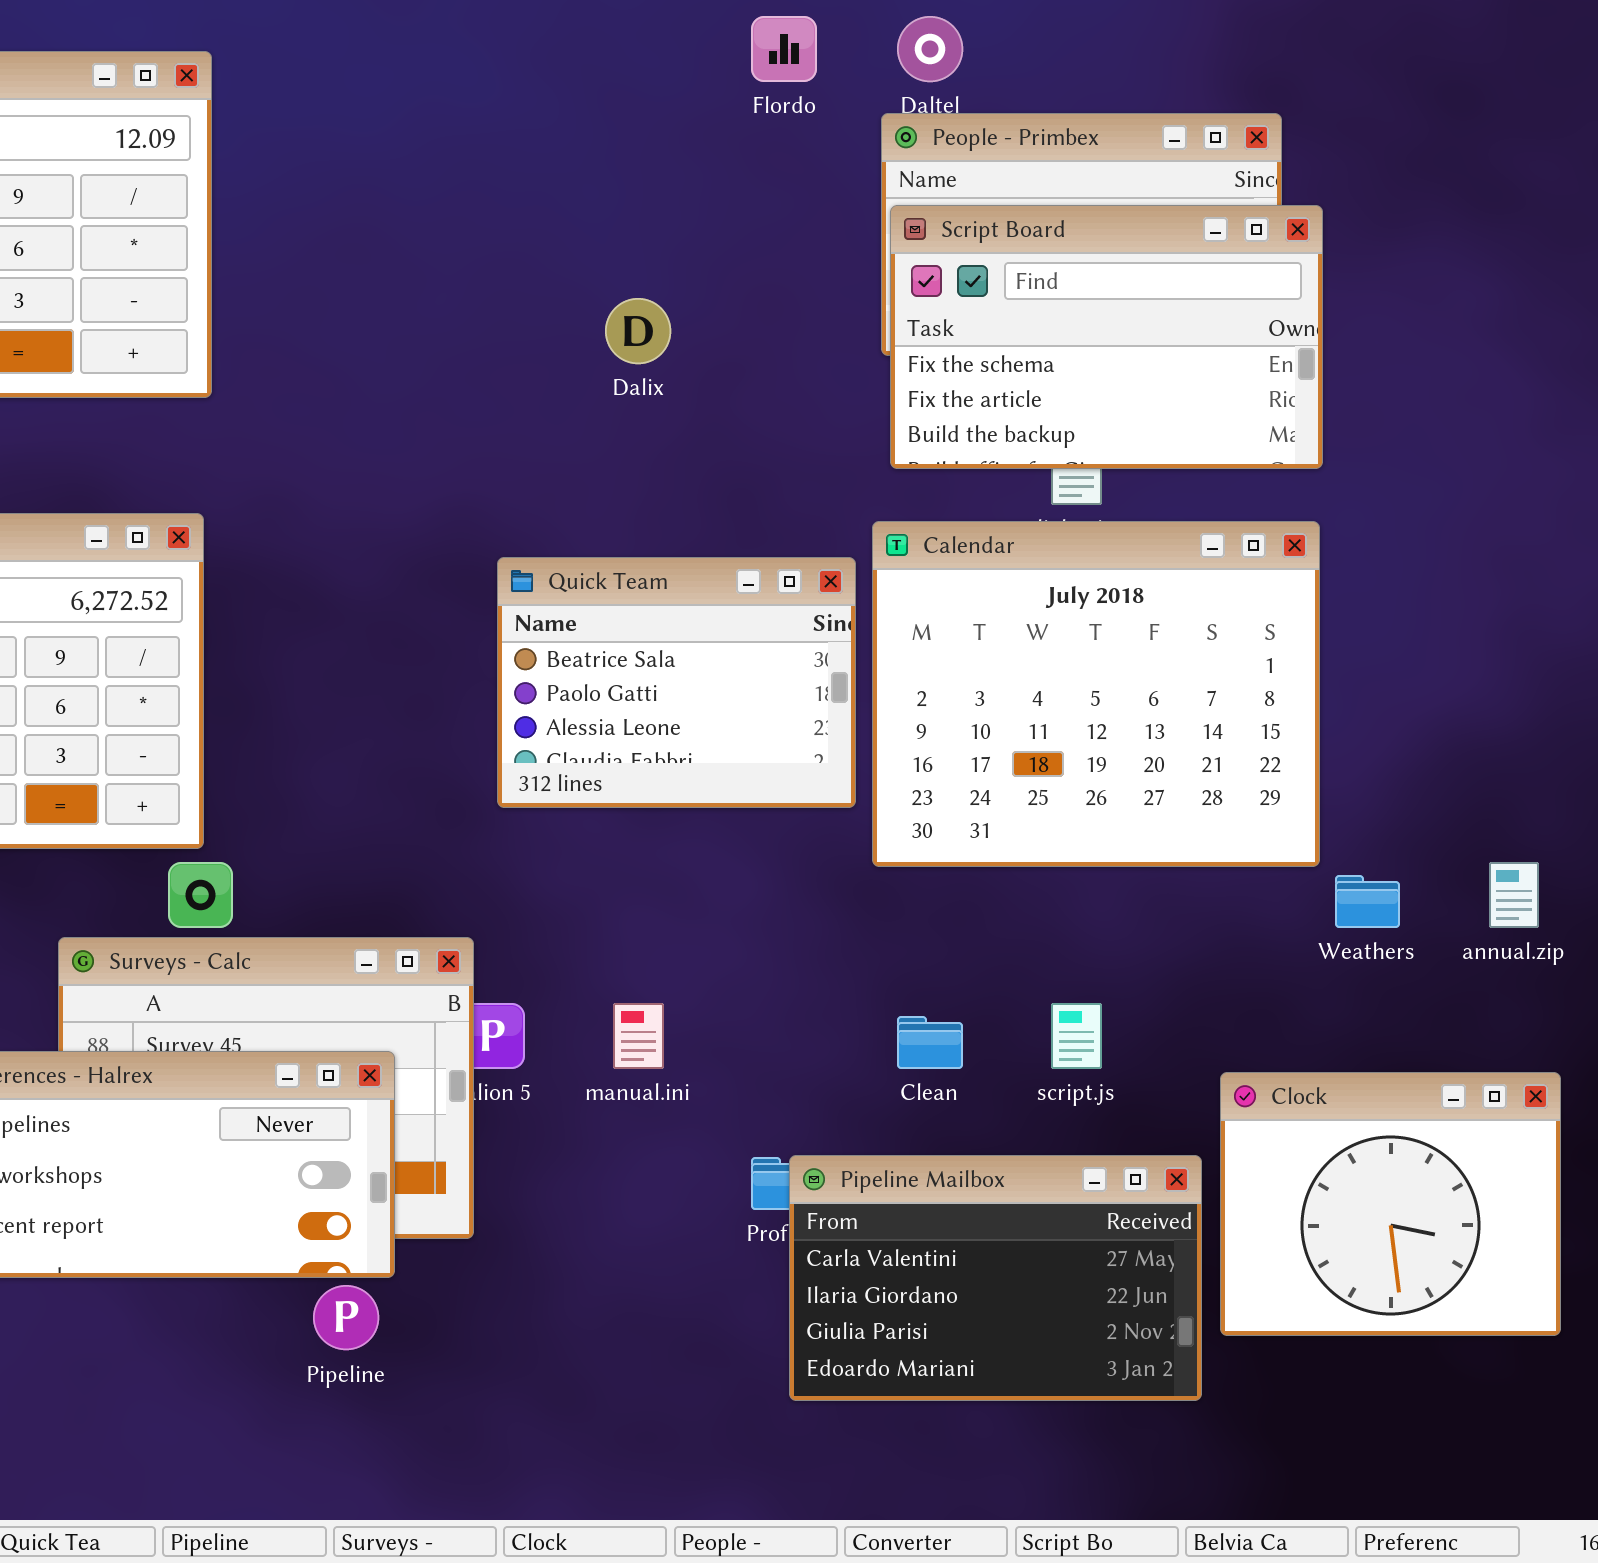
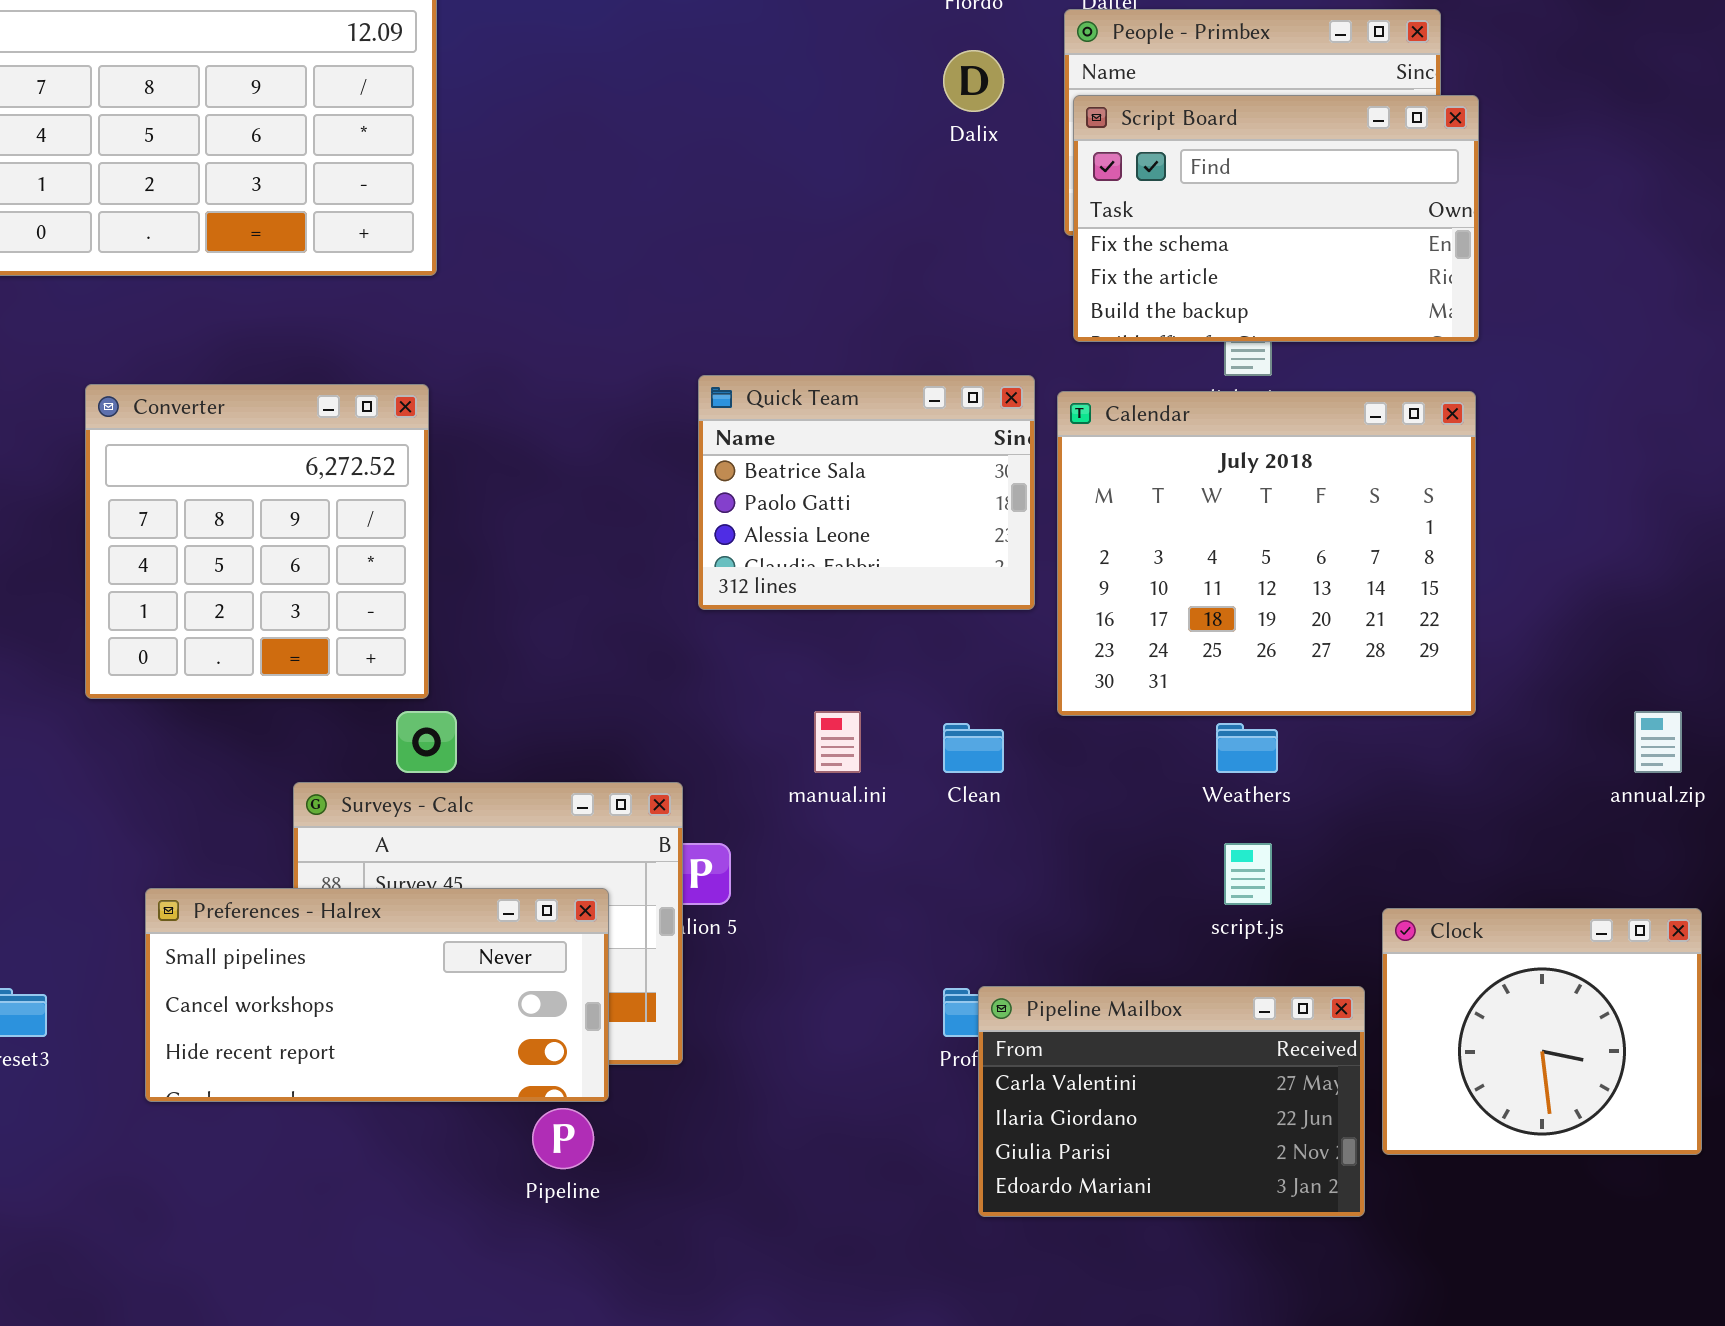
Dalix: [605,298,671,364] -> [943,50,1004,112], moved
Quick Team: [497,557,856,808] -> [698,375,1035,610], moved
Weathers: [1335,875,1400,928] -> [1216,723,1278,773], moved
manual.ini: [613,1003,664,1069] -> [814,711,861,773], moved
Clean: [897,1016,963,1069] -> [943,723,1004,773], moved

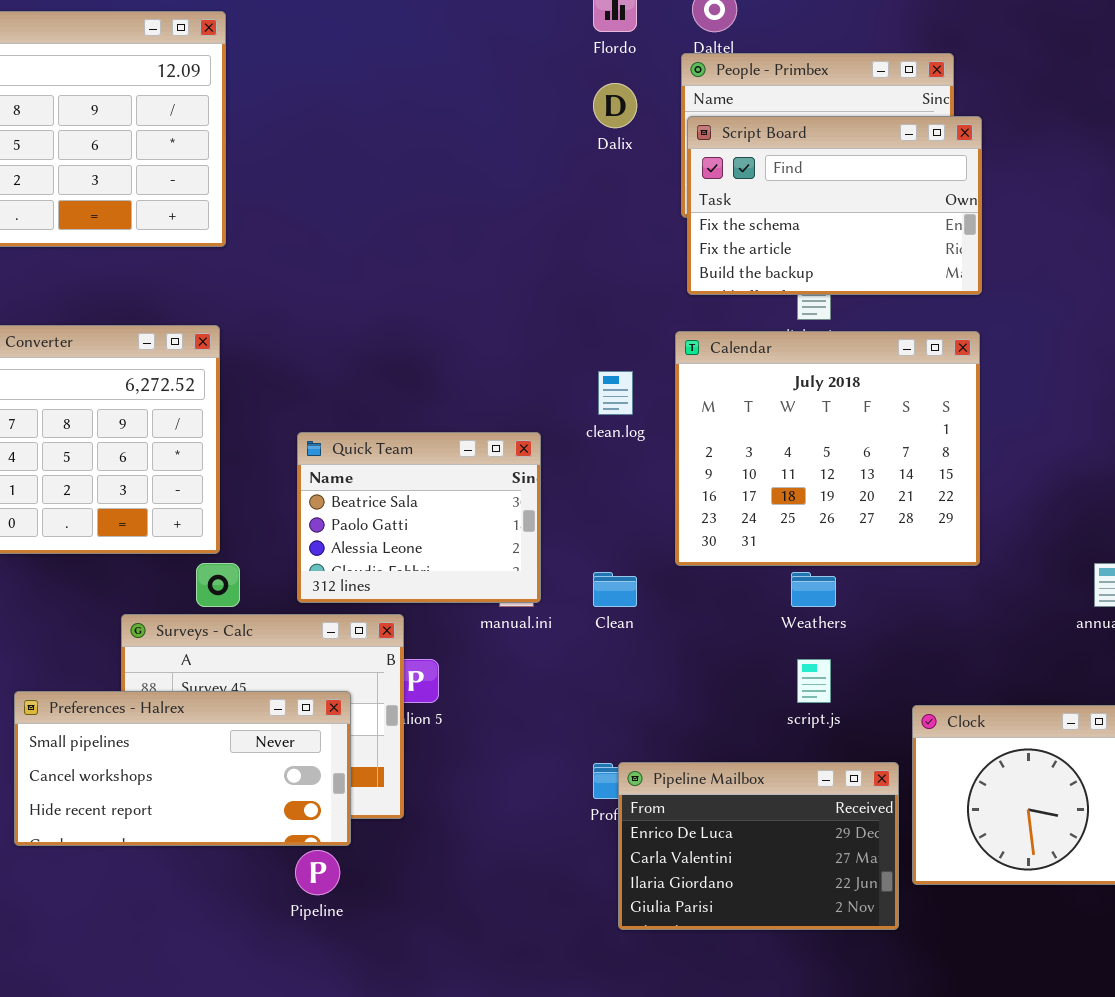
Quick Team: [698,375,1035,610] -> [297,432,541,603], moved
Pipeline Mailbox: [978,986,1365,1217] -> [618,762,899,930], scrolled up 1 row

